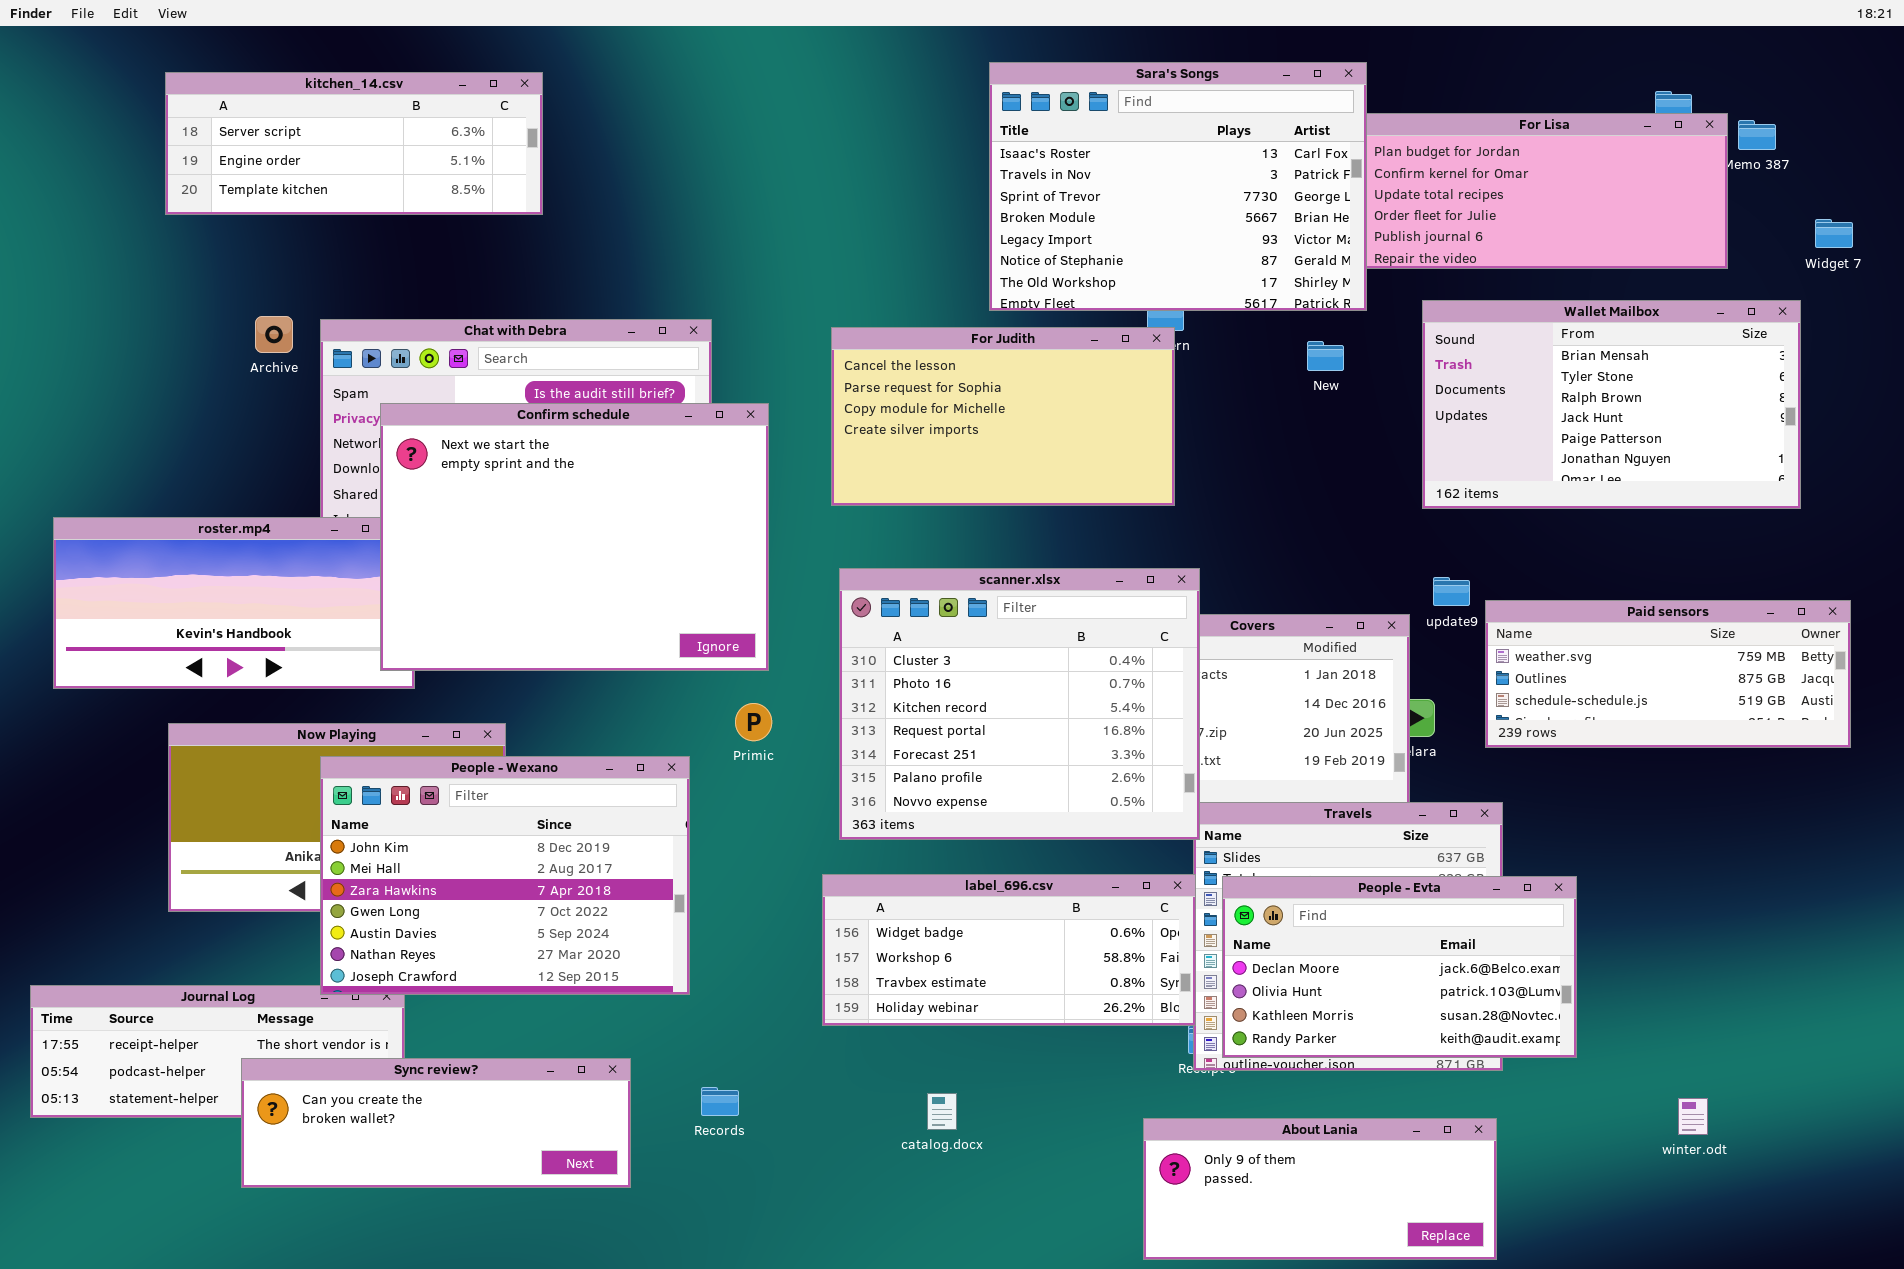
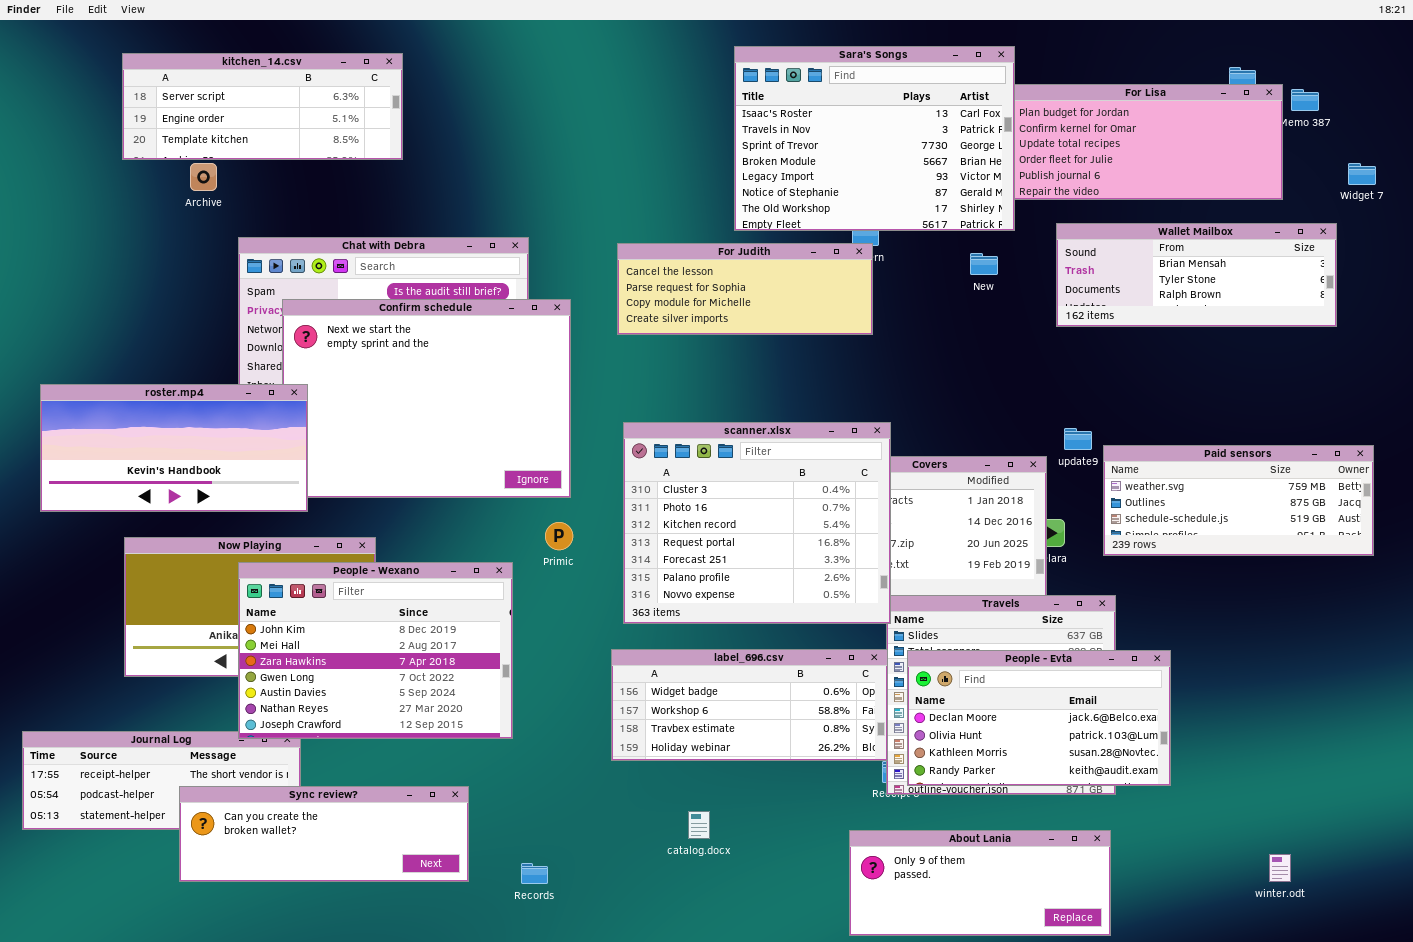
Wallet Mailbox: [1422,300,1801,509] -> [1056,223,1337,327], resized
Archive: [255,316,293,353] -> [190,163,217,191], moved
For Judith: [831,327,1175,506] -> [617,243,873,335], resized
roster.mp4: [53,517,415,689] -> [40,384,308,512], raised
Records: [701,1087,739,1116] -> [521,863,548,884], moved
winter.odt: [1678,1098,1708,1135] -> [1269,854,1291,882], moved

